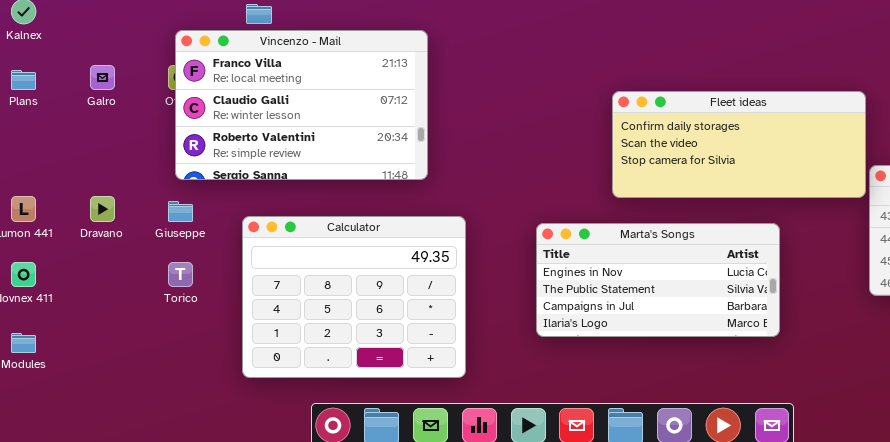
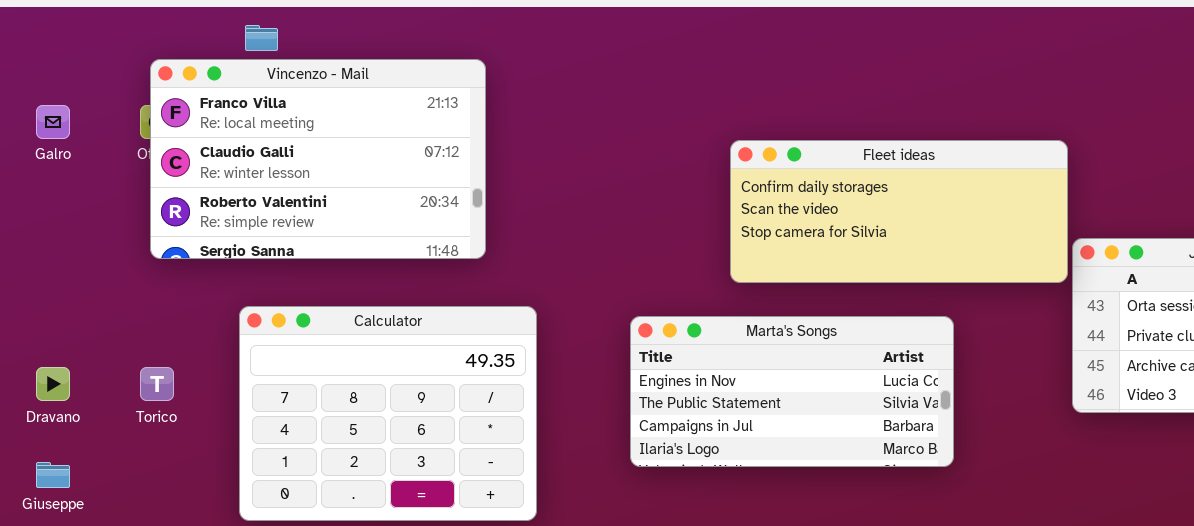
Dravano: [90,196,115,222] -> [36,367,70,401], moved
Giuseppe: [168,201,193,222] -> [36,462,70,488], moved

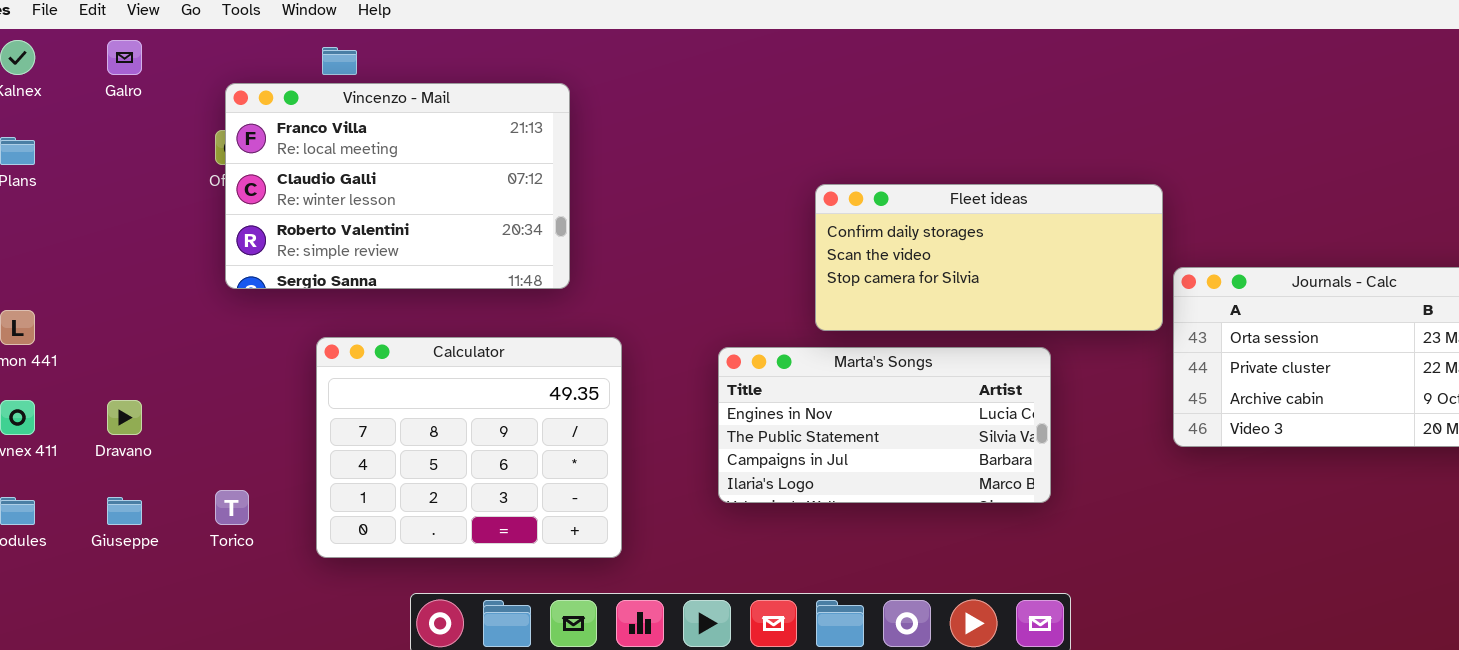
Galro: [36,105,70,139] -> [107,40,142,75], moved
Fleet ideas: [730,140,1068,283] -> [815,184,1163,331], moved
Torico: [140,367,174,401] -> [215,490,249,525], moved

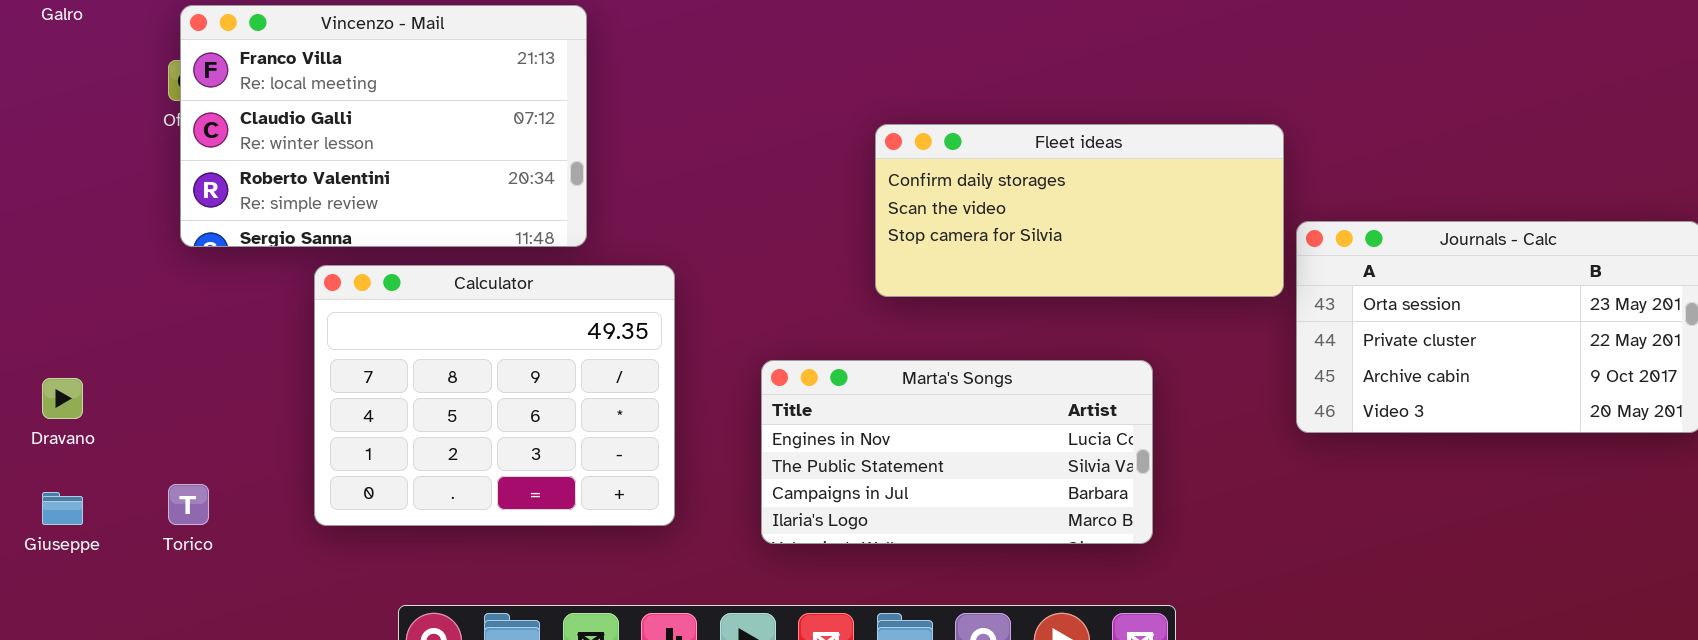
Calculator: [316,337,622,558] -> [314,265,675,526], moved
Marta's Songs: [718,347,1051,503] -> [761,360,1153,544], moved

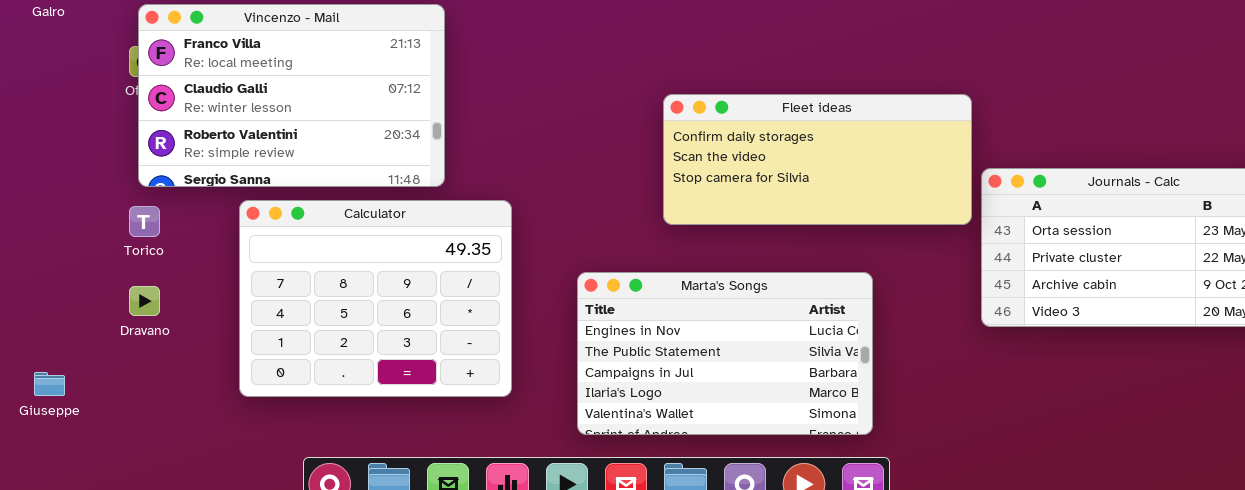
Marta's Songs: [761,360,1153,544] -> [577,272,873,435], resized
Dravano: [42,378,83,419] -> [129,286,160,316], moved
Torico: [168,484,209,525] -> [129,206,160,237], moved

